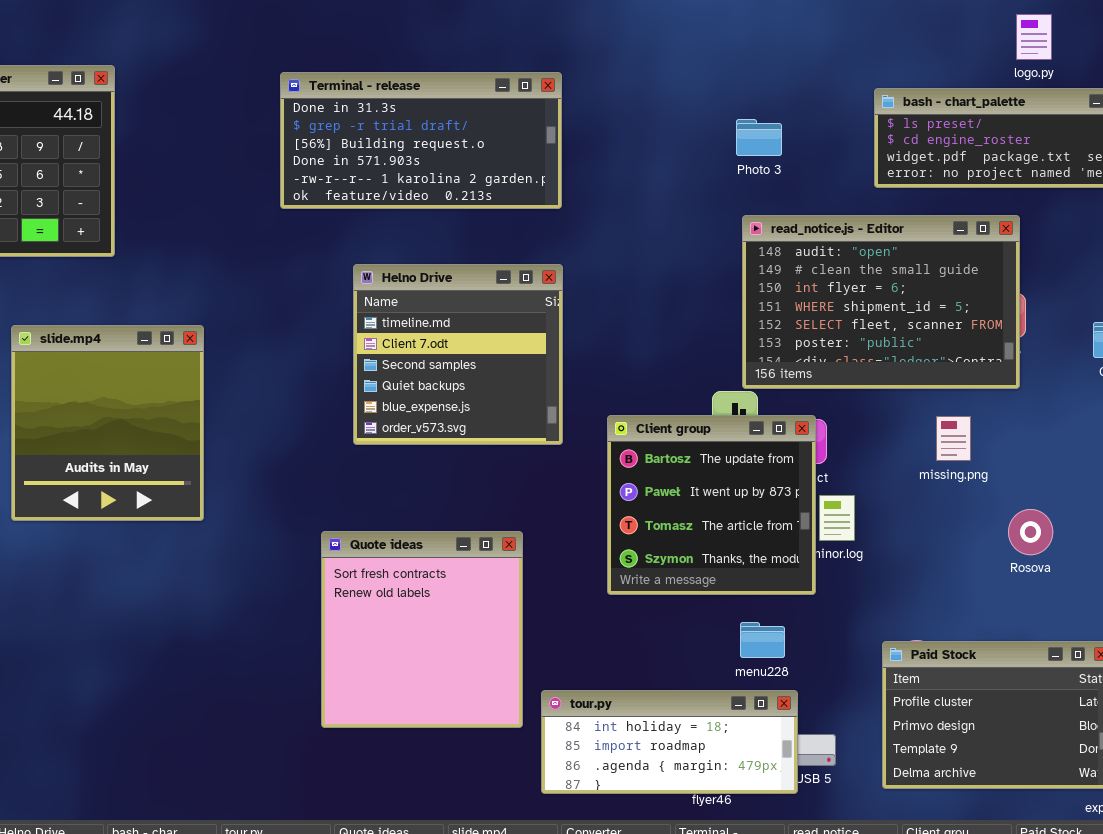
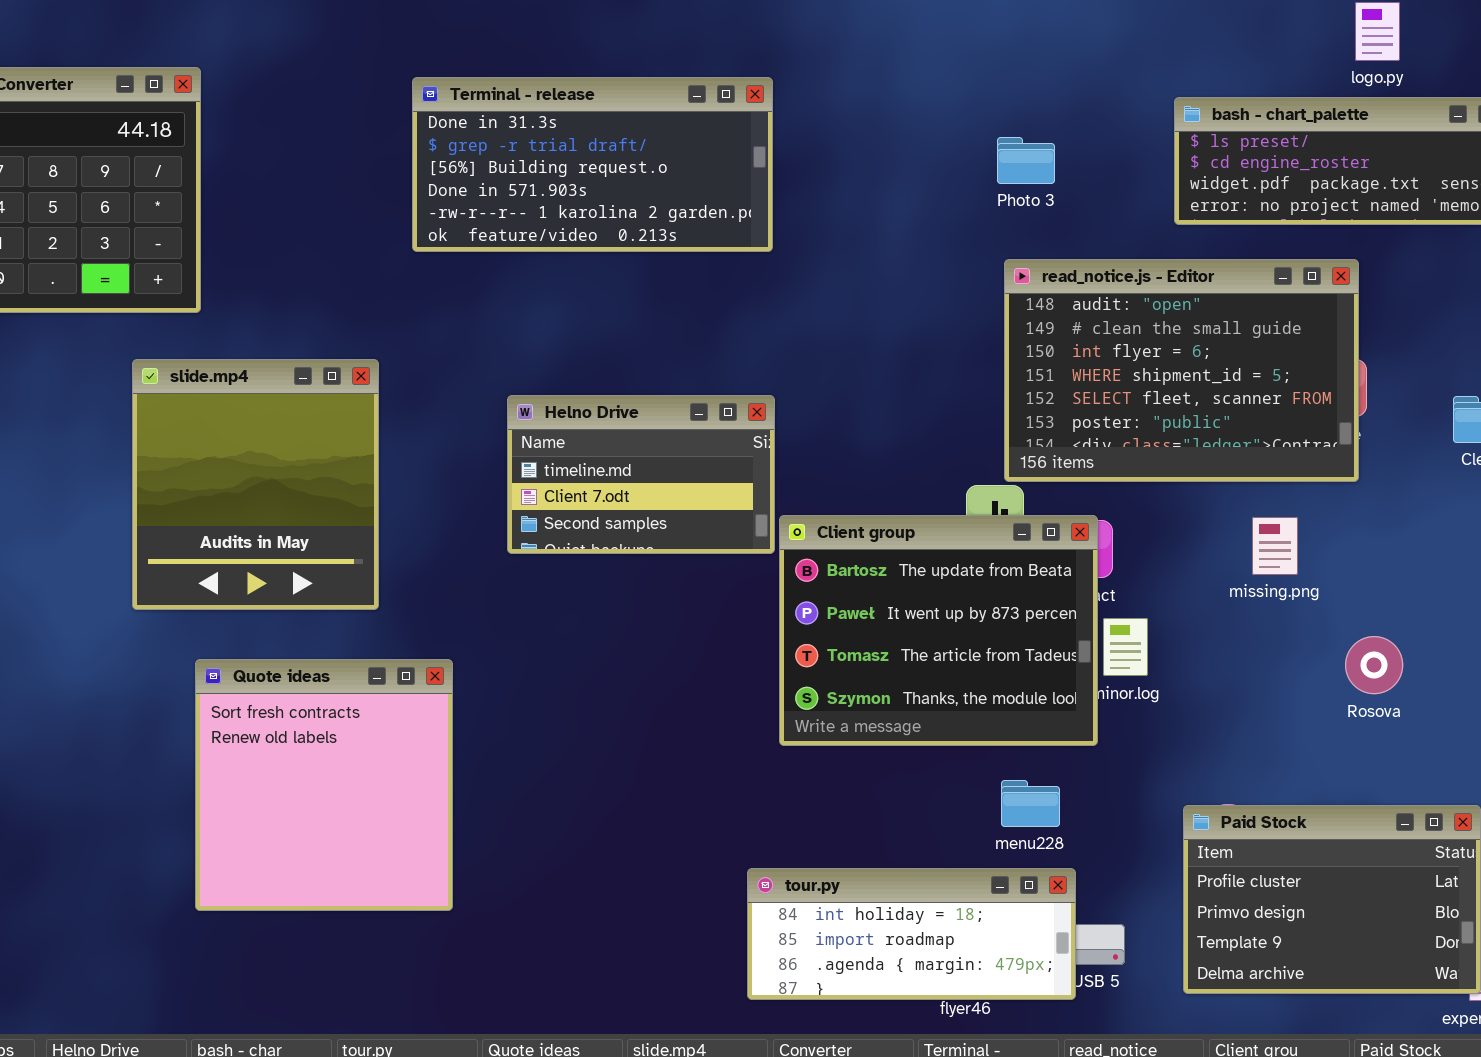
Helno Drive: [353,264,563,445] -> [507,395,775,554], resized
slide.mp4: [11,325,204,521] -> [132,359,379,610], moved
Client group: [607,415,816,595] -> [779,515,1098,746], resized
Quote ideas: [321,531,523,728] -> [195,659,453,911], moved

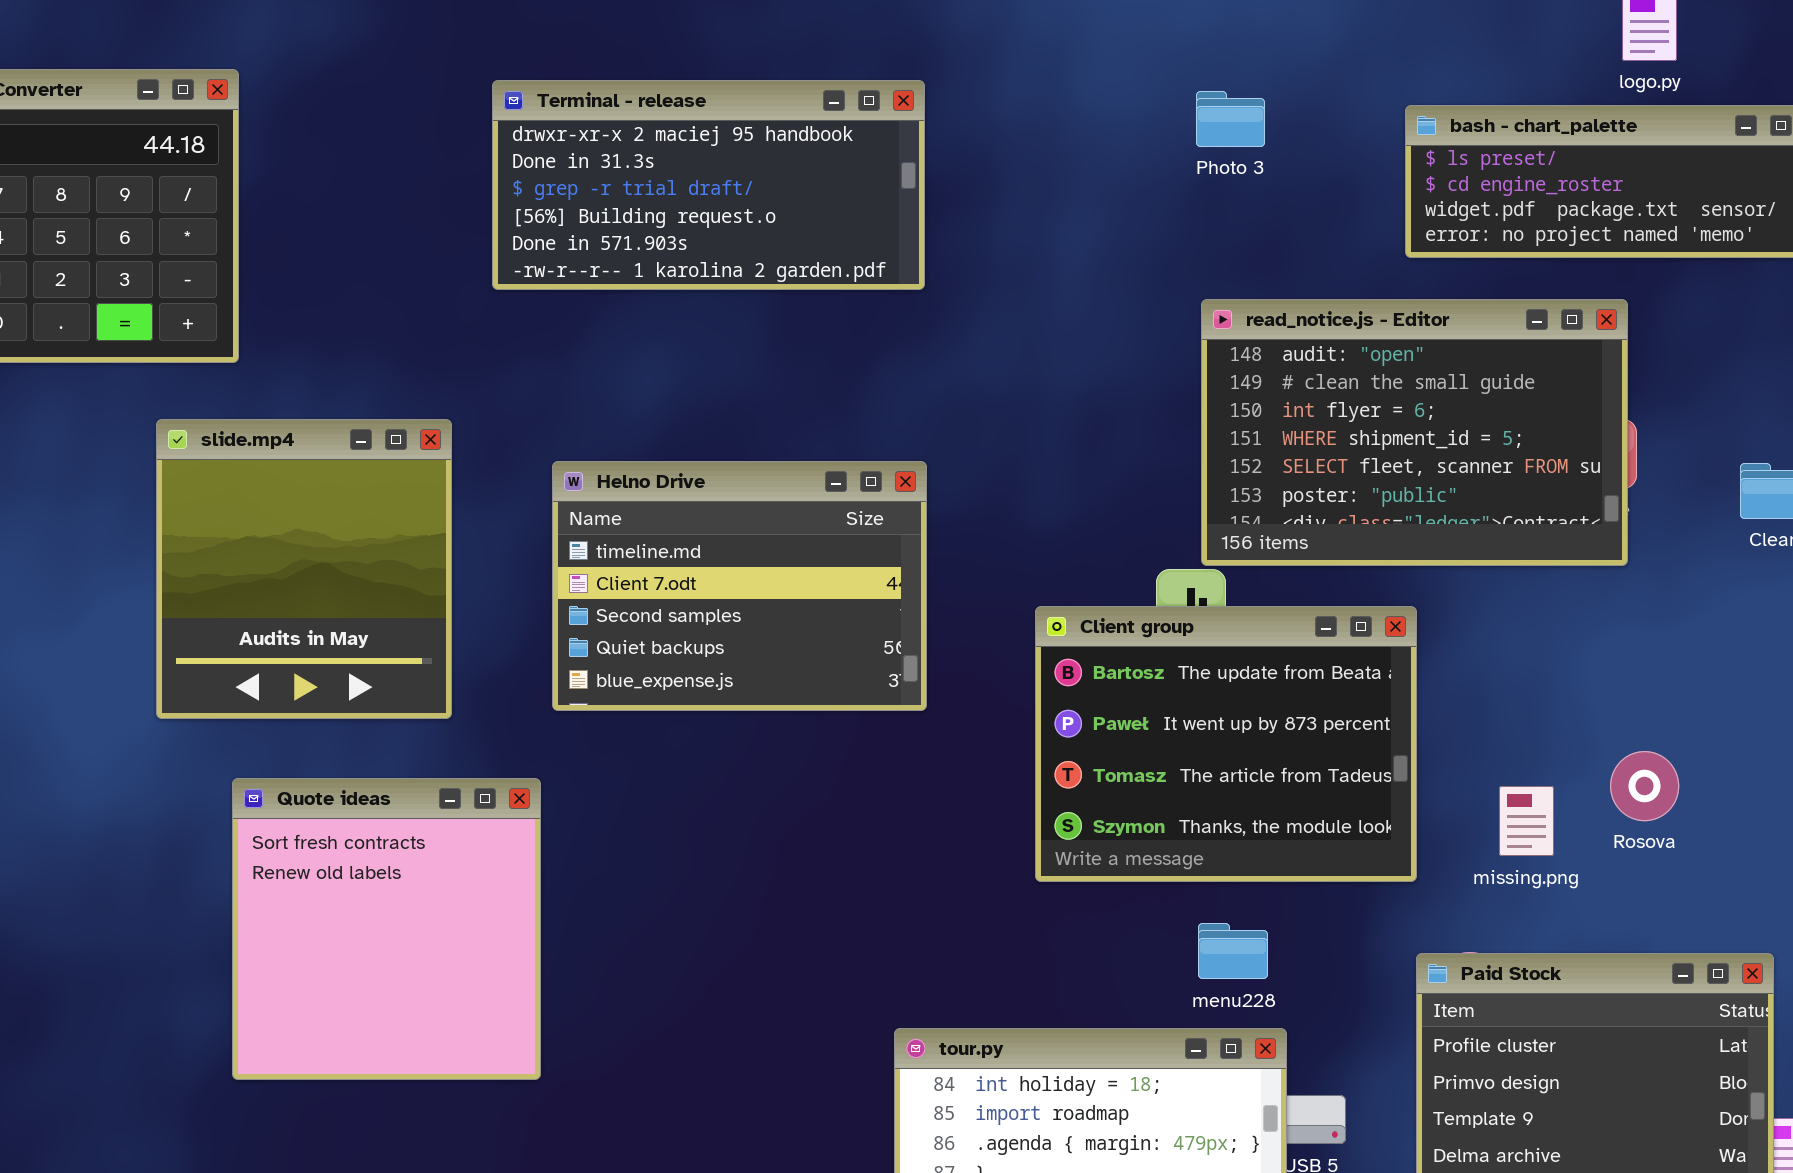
Terminal - release: [412,77,773,252] -> [492,80,925,290], scrolled up 1 row
Photo 3: [997,137,1055,184] -> [1196,91,1265,147], moved
Helno Drive: [507,395,775,554] -> [552,461,927,711], resized
Client group: [779,515,1098,746] -> [1035,606,1417,882], moved
missing.png: [1252,517,1298,575] -> [1499,786,1554,856], moved

